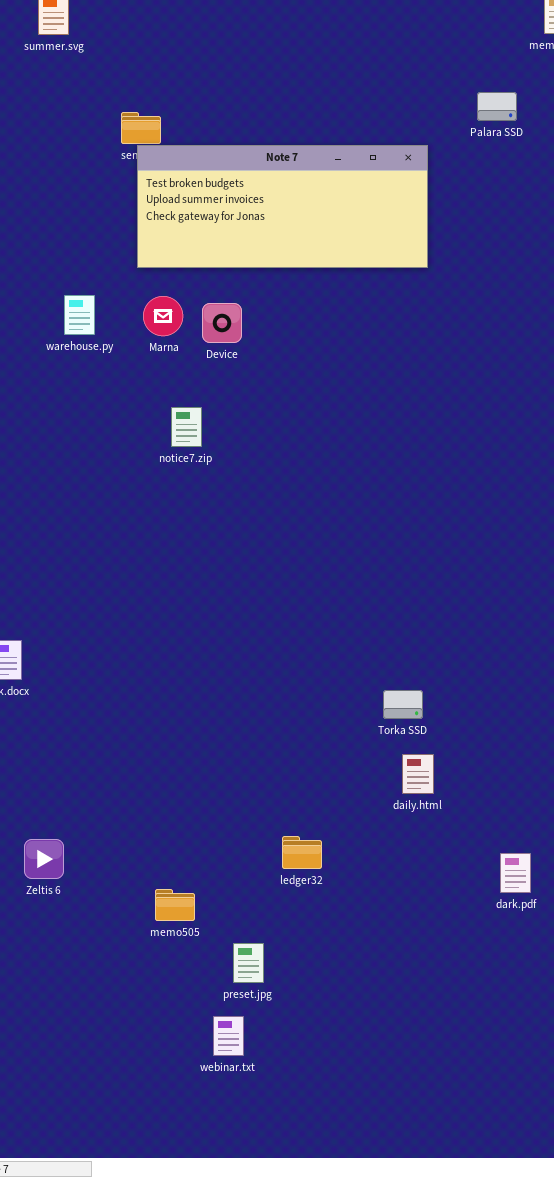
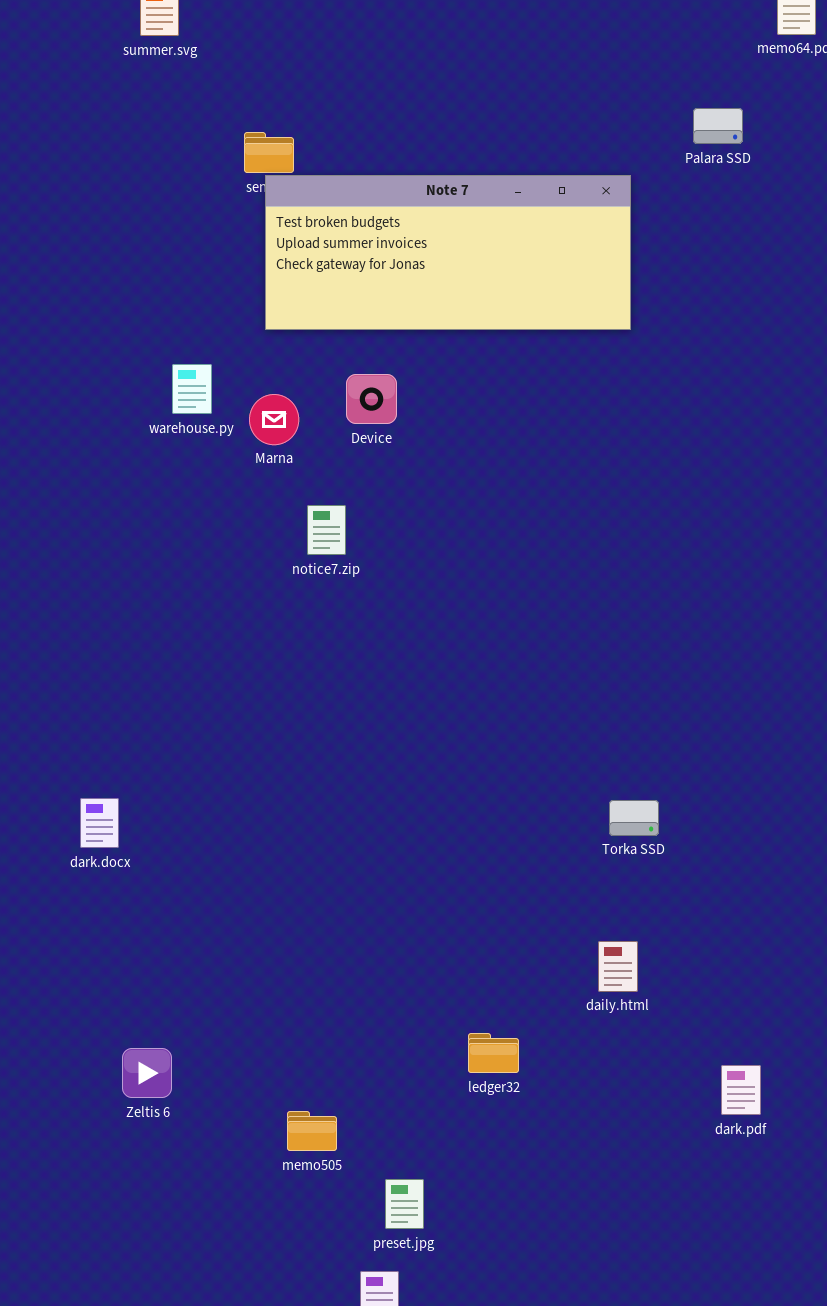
Marna: [143,296,183,336] -> [249,394,299,445], moved
Torka SSD: [383,690,423,719] -> [609,800,659,836], moved
ledger32: [282,836,322,869] -> [468,1033,519,1073], moved

